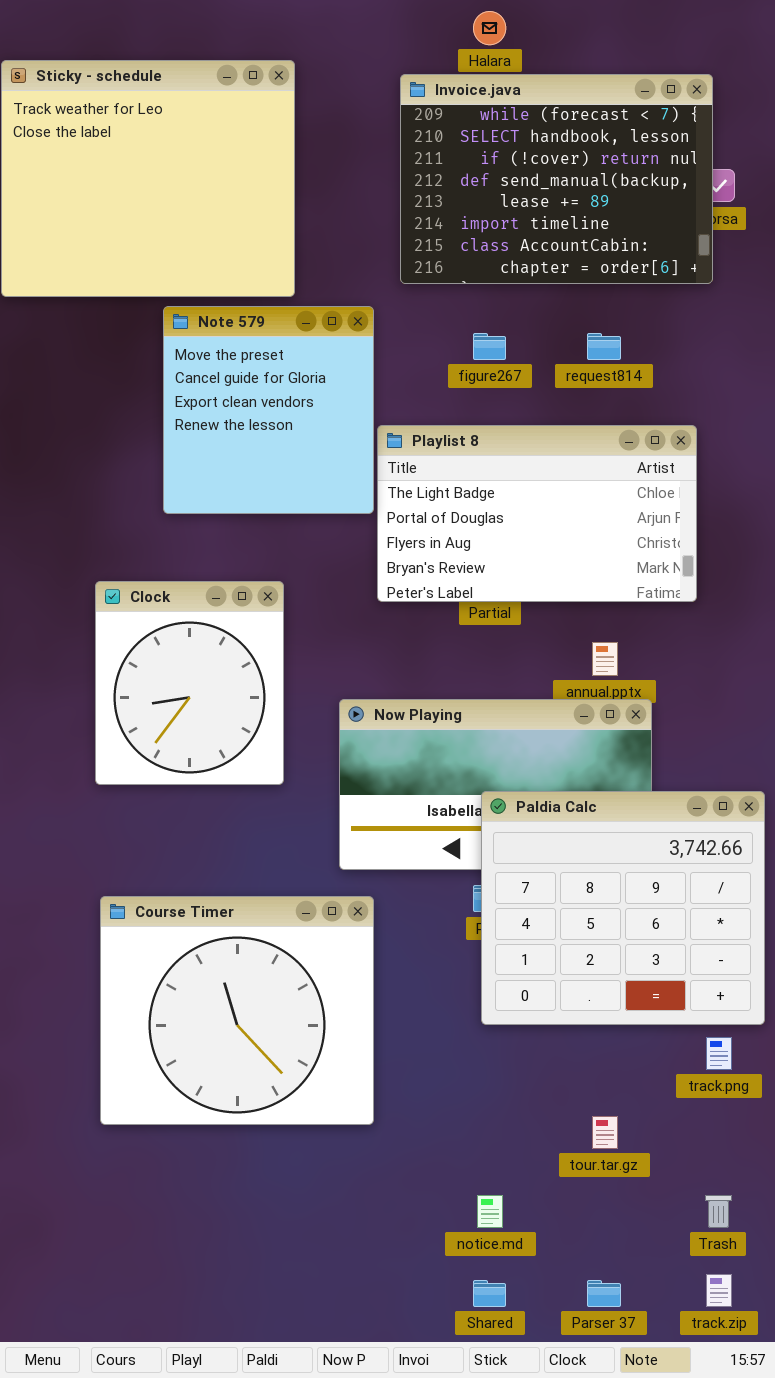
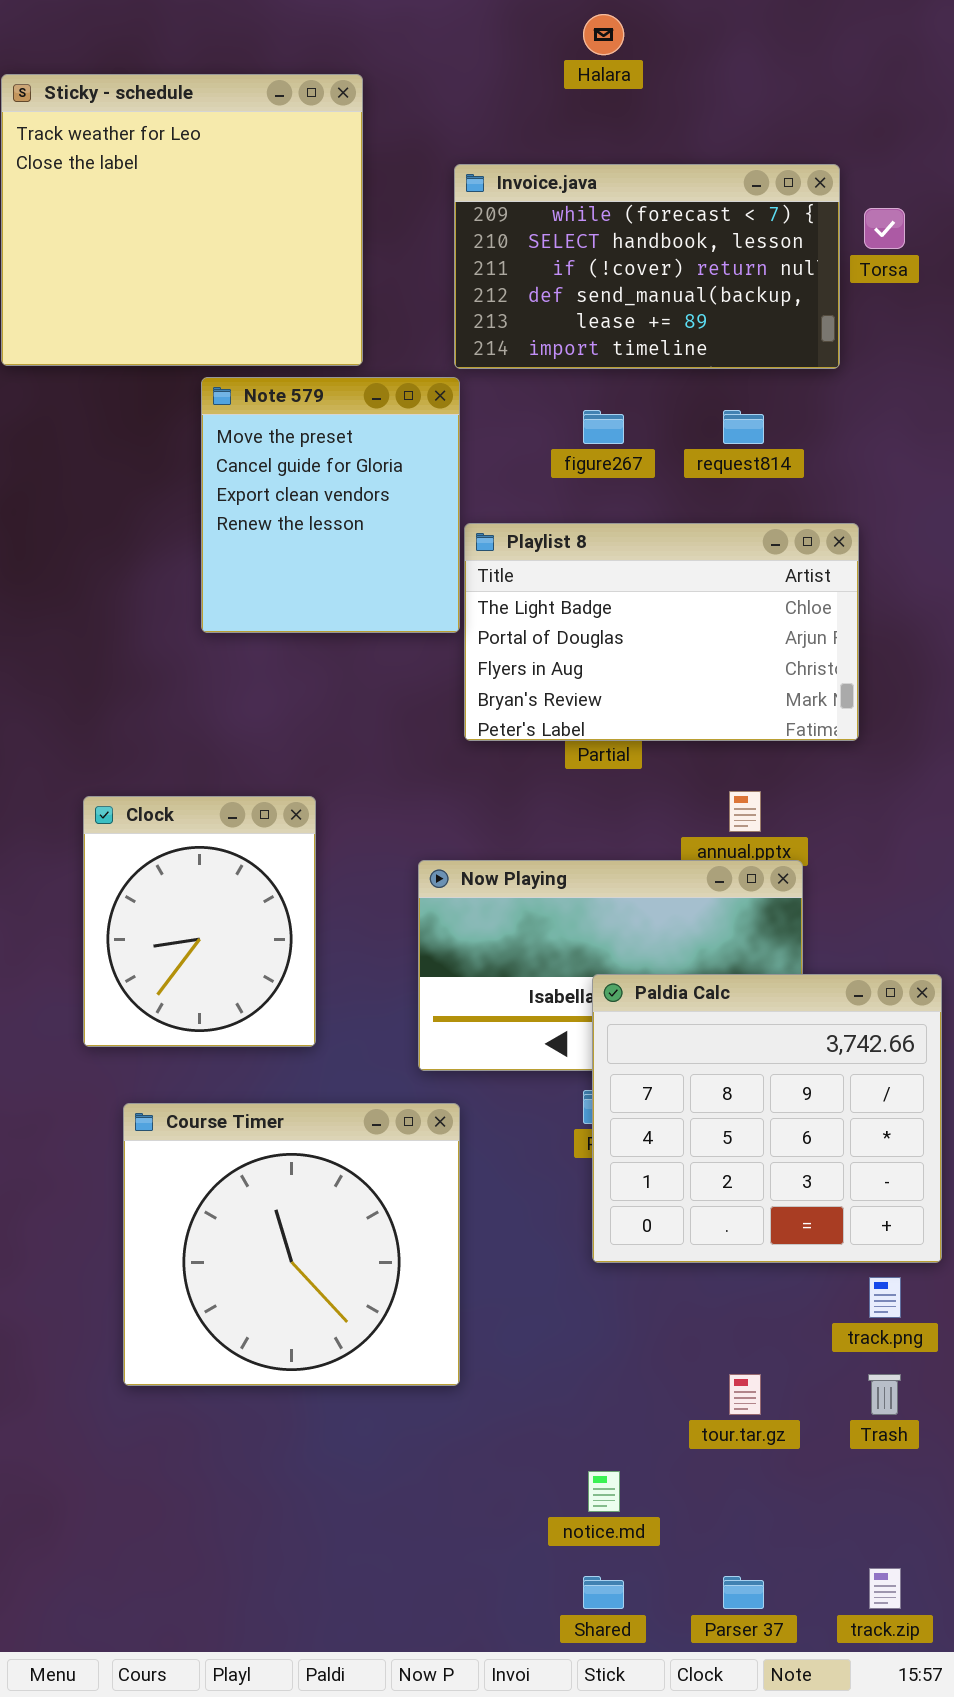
Invoice.java: [400,74,713,284] -> [454,164,840,369], moved, resized
Clock: [95,581,284,785] -> [83,796,316,1047], moved
Trash: [705,1195,732,1228] -> [868,1374,901,1415], moved

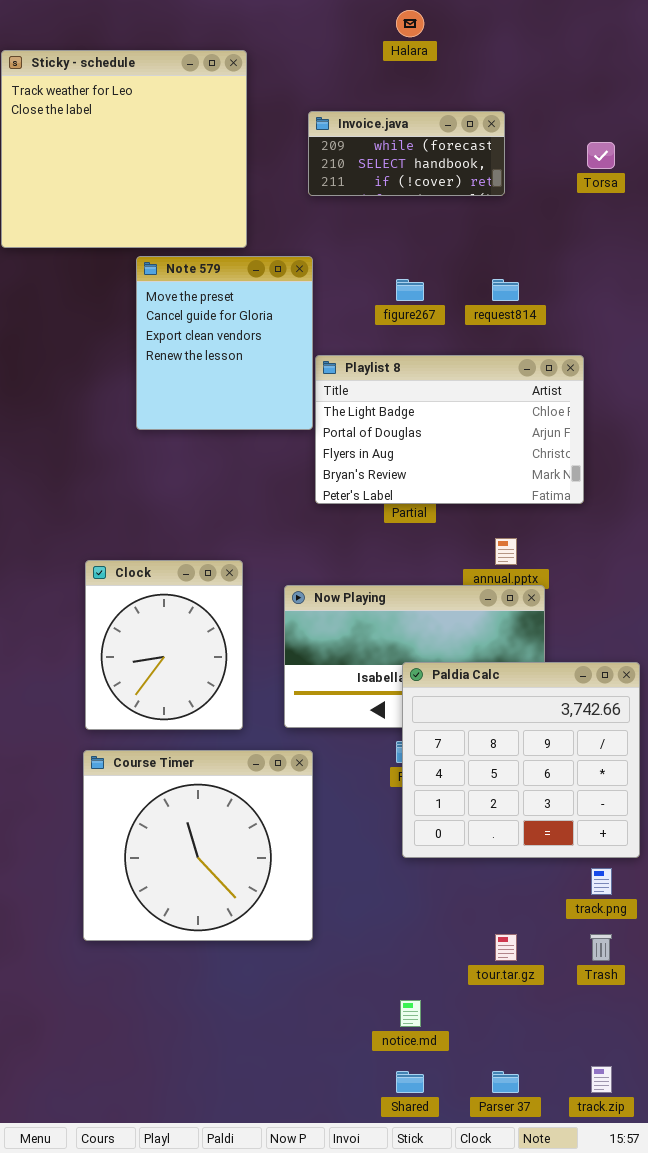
Invoice.java: [454,164,840,369] -> [308,111,505,196], resized
Clock: [83,796,316,1047] -> [85,560,243,730], moved

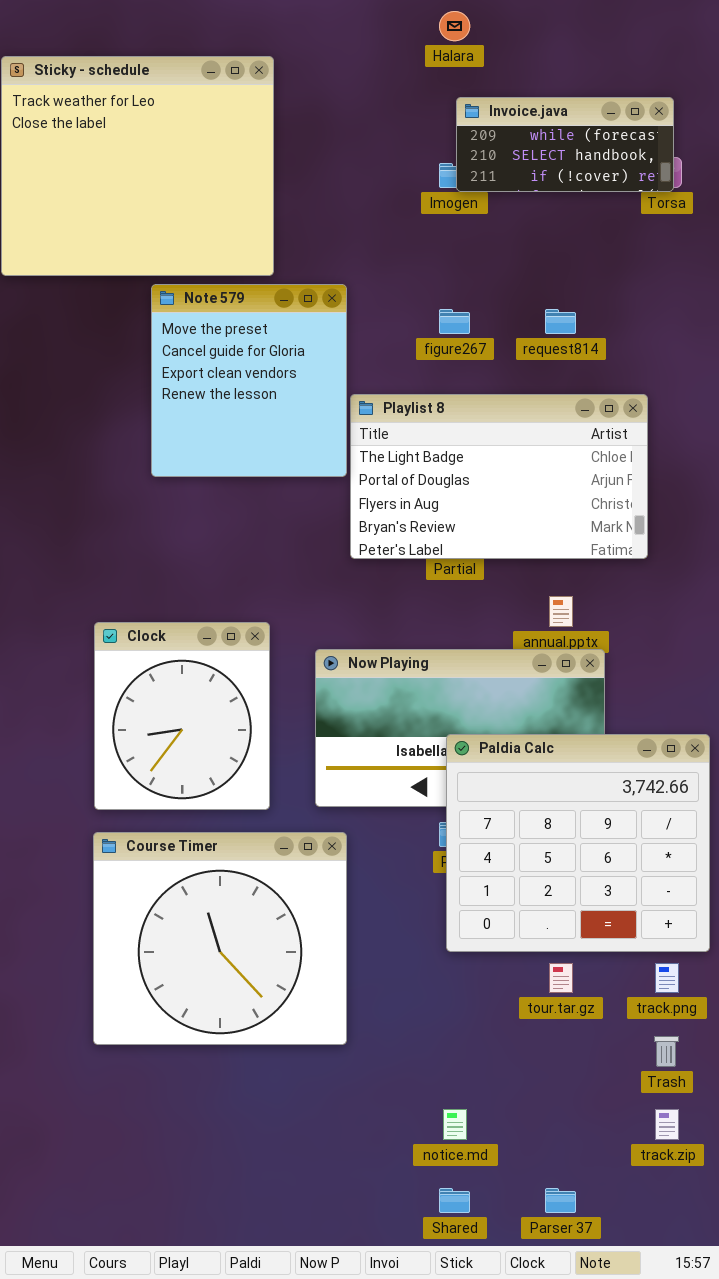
Invoice.java: [308,111,505,196] -> [456,97,674,192], moved
tour.tar.gz: [495,934,517,961] -> [549,963,573,993], moved
track.zip: [591,1066,612,1093] -> [655,1109,679,1140], moved

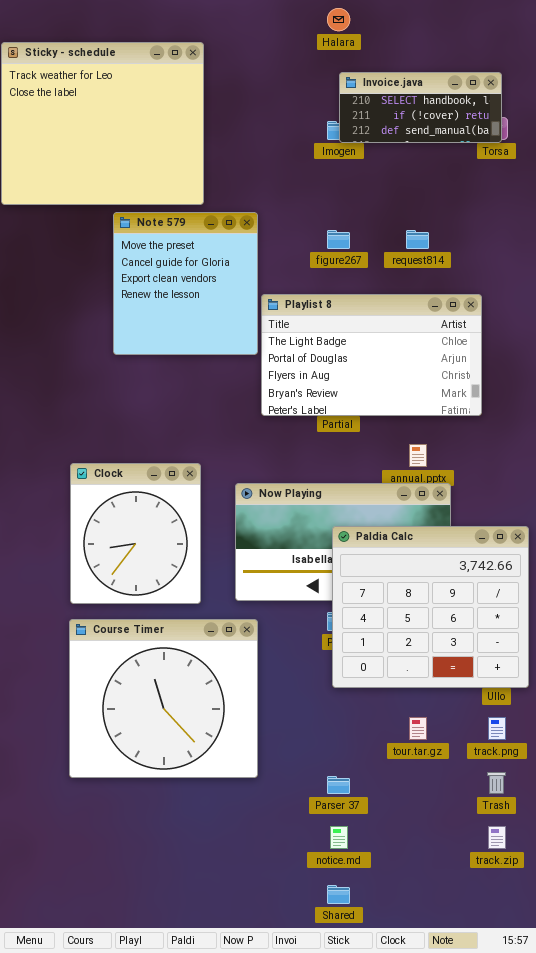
Invoice.java: [456,97,674,192] -> [339,72,502,143], scrolled down 1 row
Paldia Calc: [446,734,710,952] -> [332,526,529,688], moved
Parser 37: [545,1188,576,1213] -> [327,776,350,794], moved

